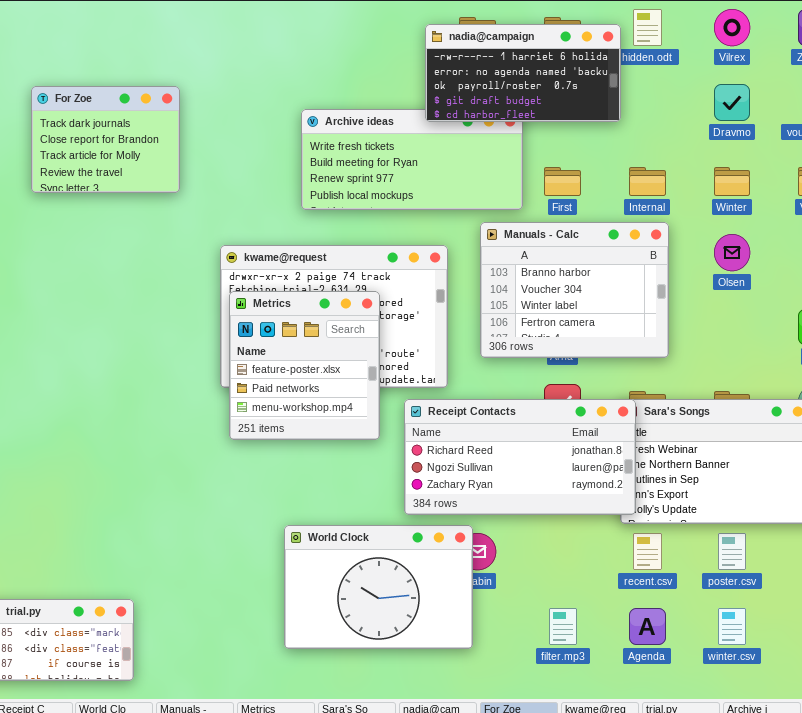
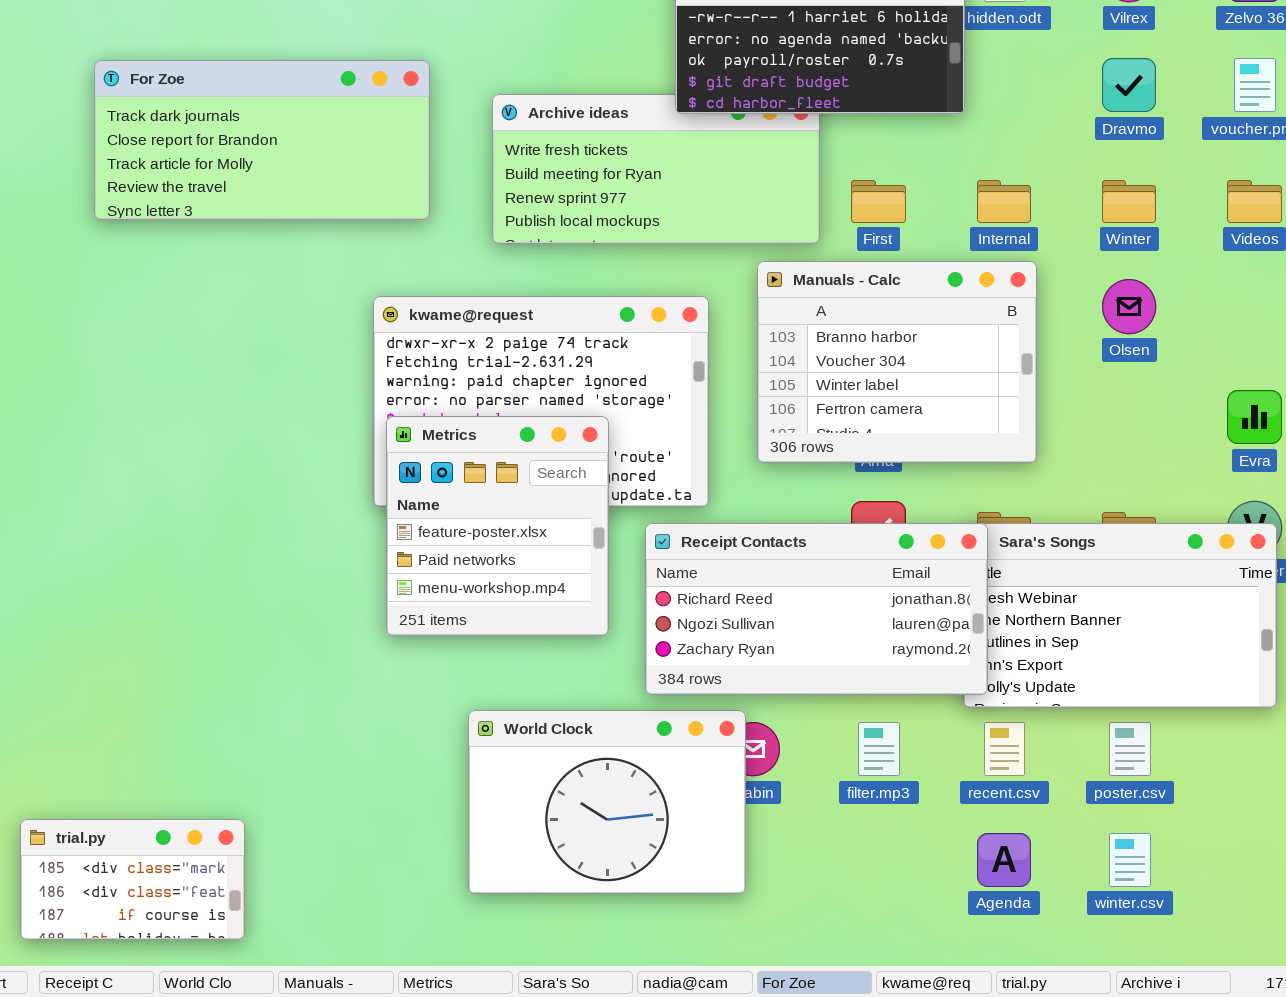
For Zoe: [31,86,180,193] -> [94,60,430,220], resized
Metrics: [229,291,380,440] -> [386,416,609,636], moved
filter.mp3: [549,608,577,645] -> [858,722,900,776], moved

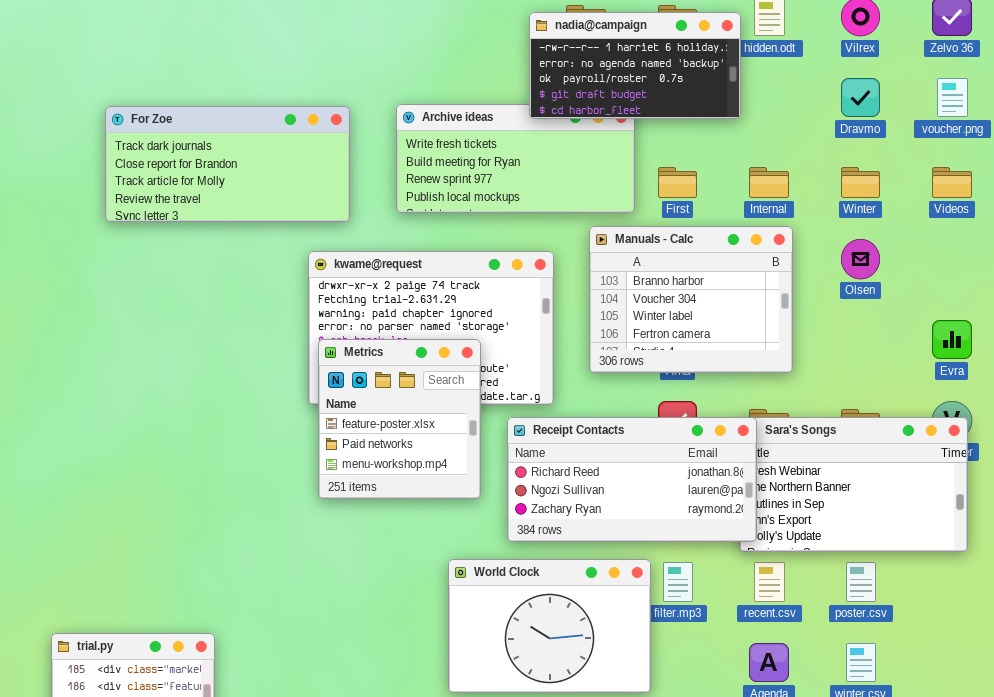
For Zoe: [94,60,430,220] -> [105,106,350,222], moved
World Clock: [468,710,746,894] -> [448,559,651,693], moved

